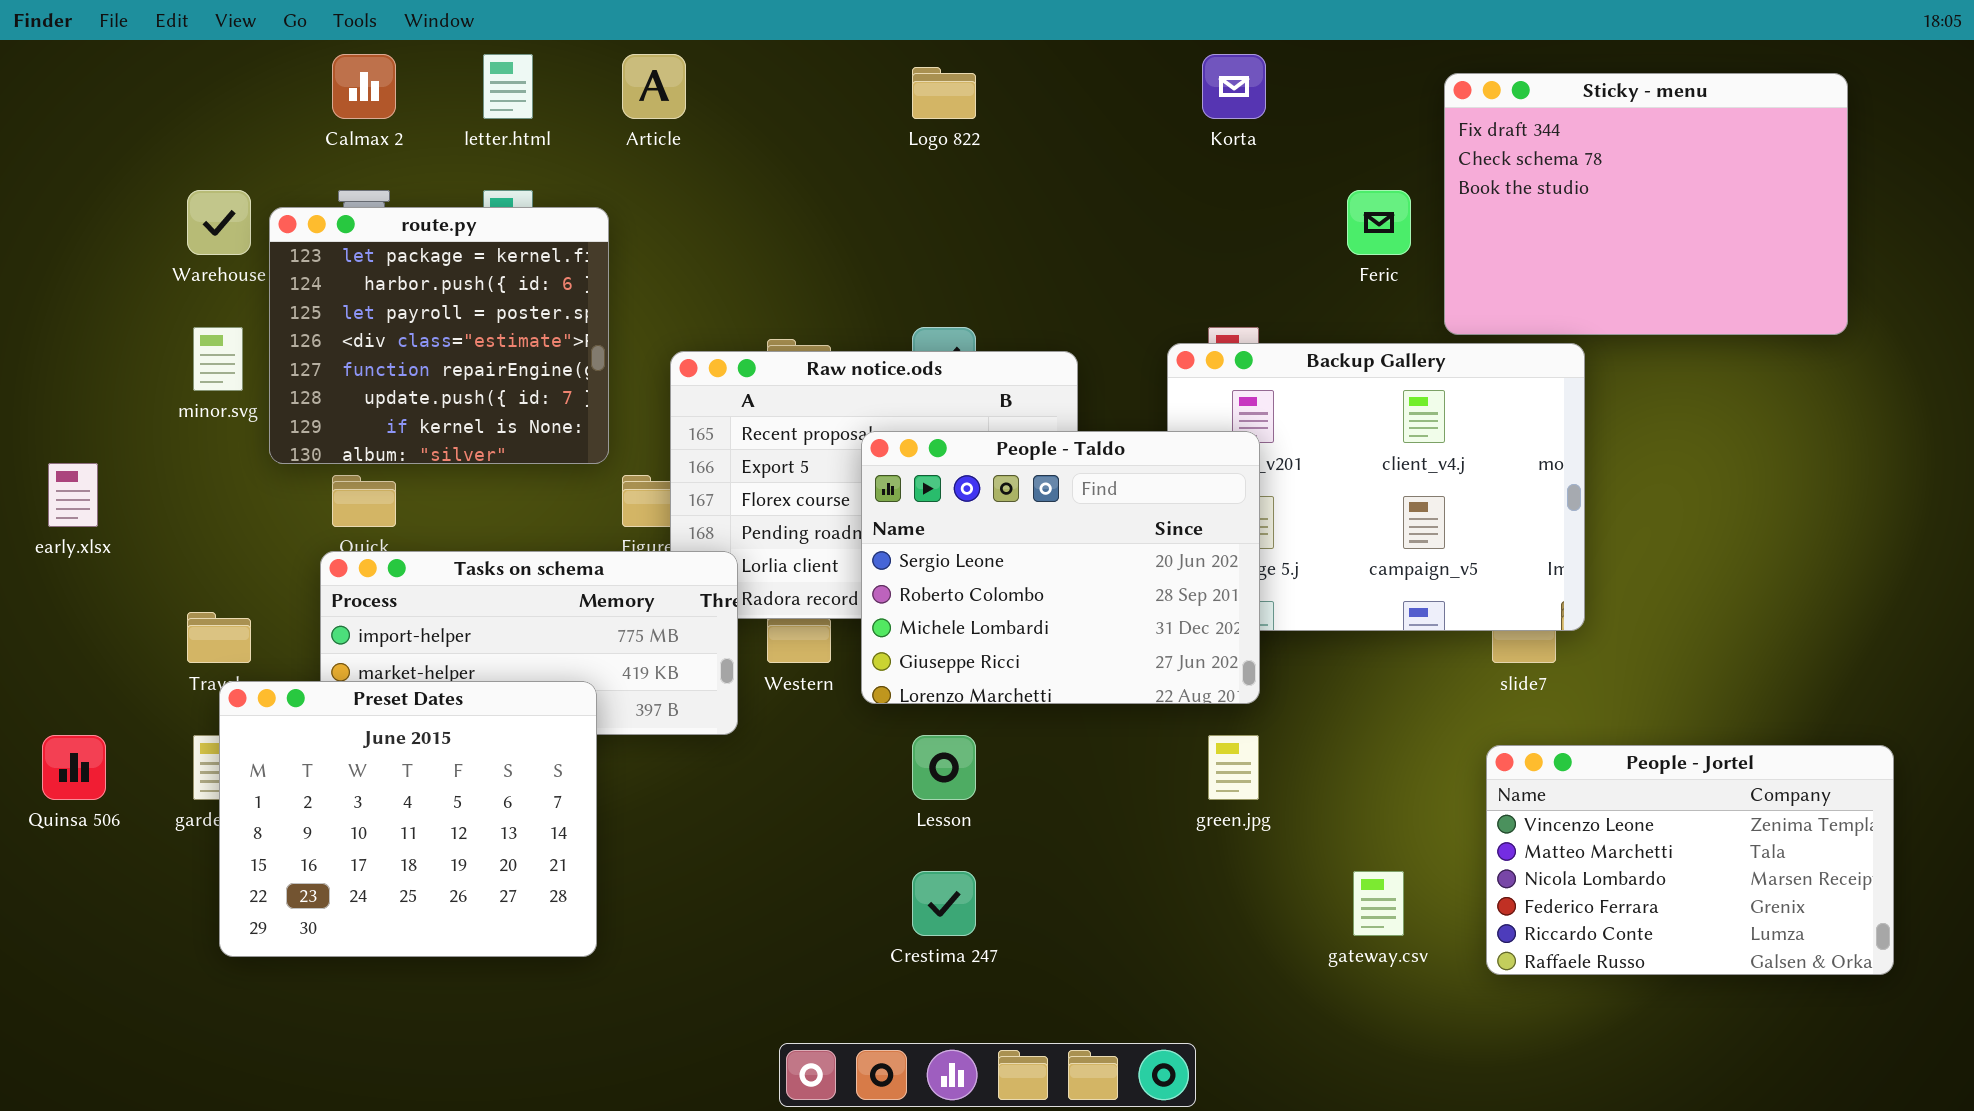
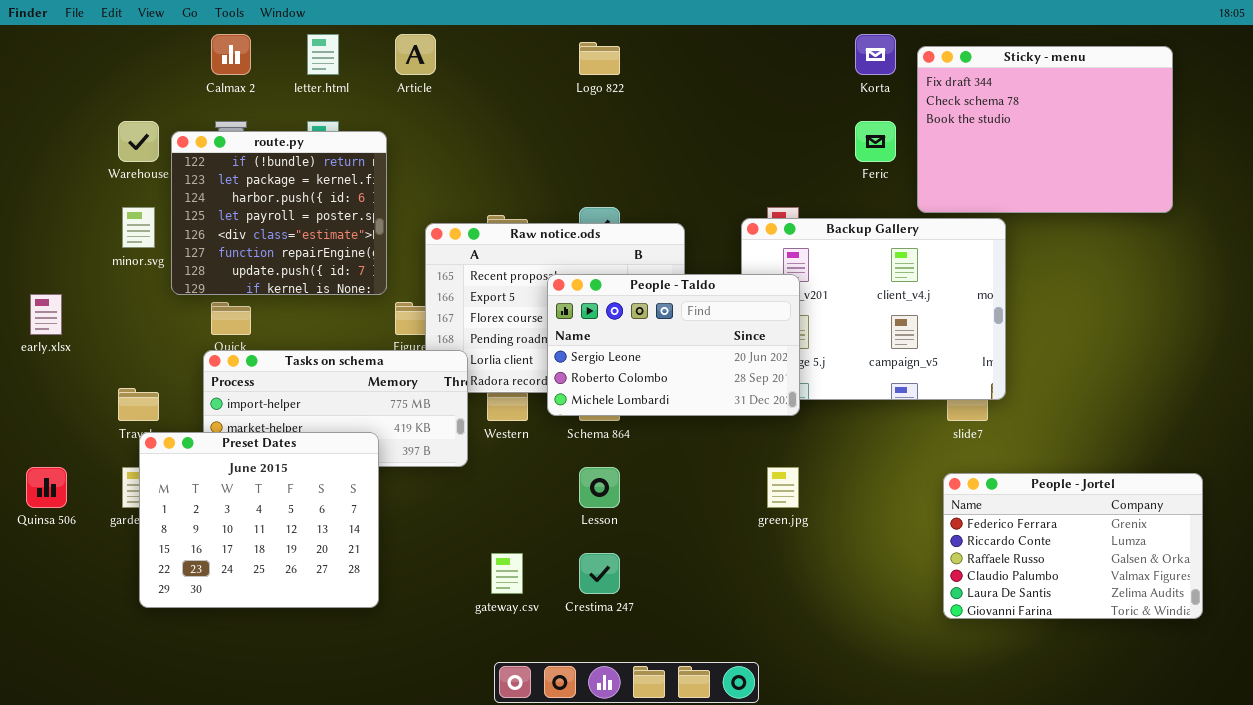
Korta: [1202,54,1266,119] -> [855,34,896,75], moved
route.py: [269,207,609,464] -> [171,131,387,295], scrolled up 1 row
People - Taldo: [861,431,1260,704] -> [547,274,800,416], resized
People - Jortel: [1486,745,1894,975] -> [943,473,1203,619], scrolled down 3 rows
gateway.csv: [1353,871,1404,936] -> [491,553,523,594], moved

